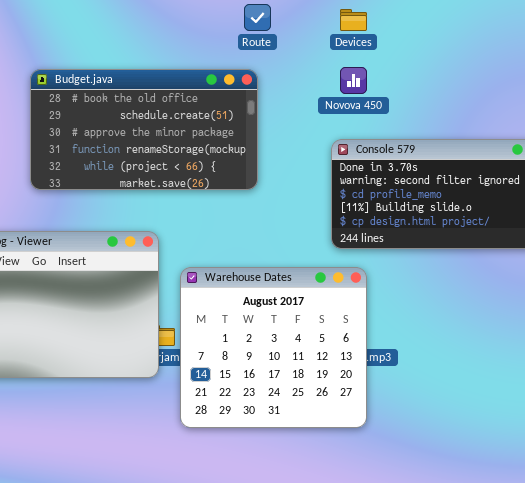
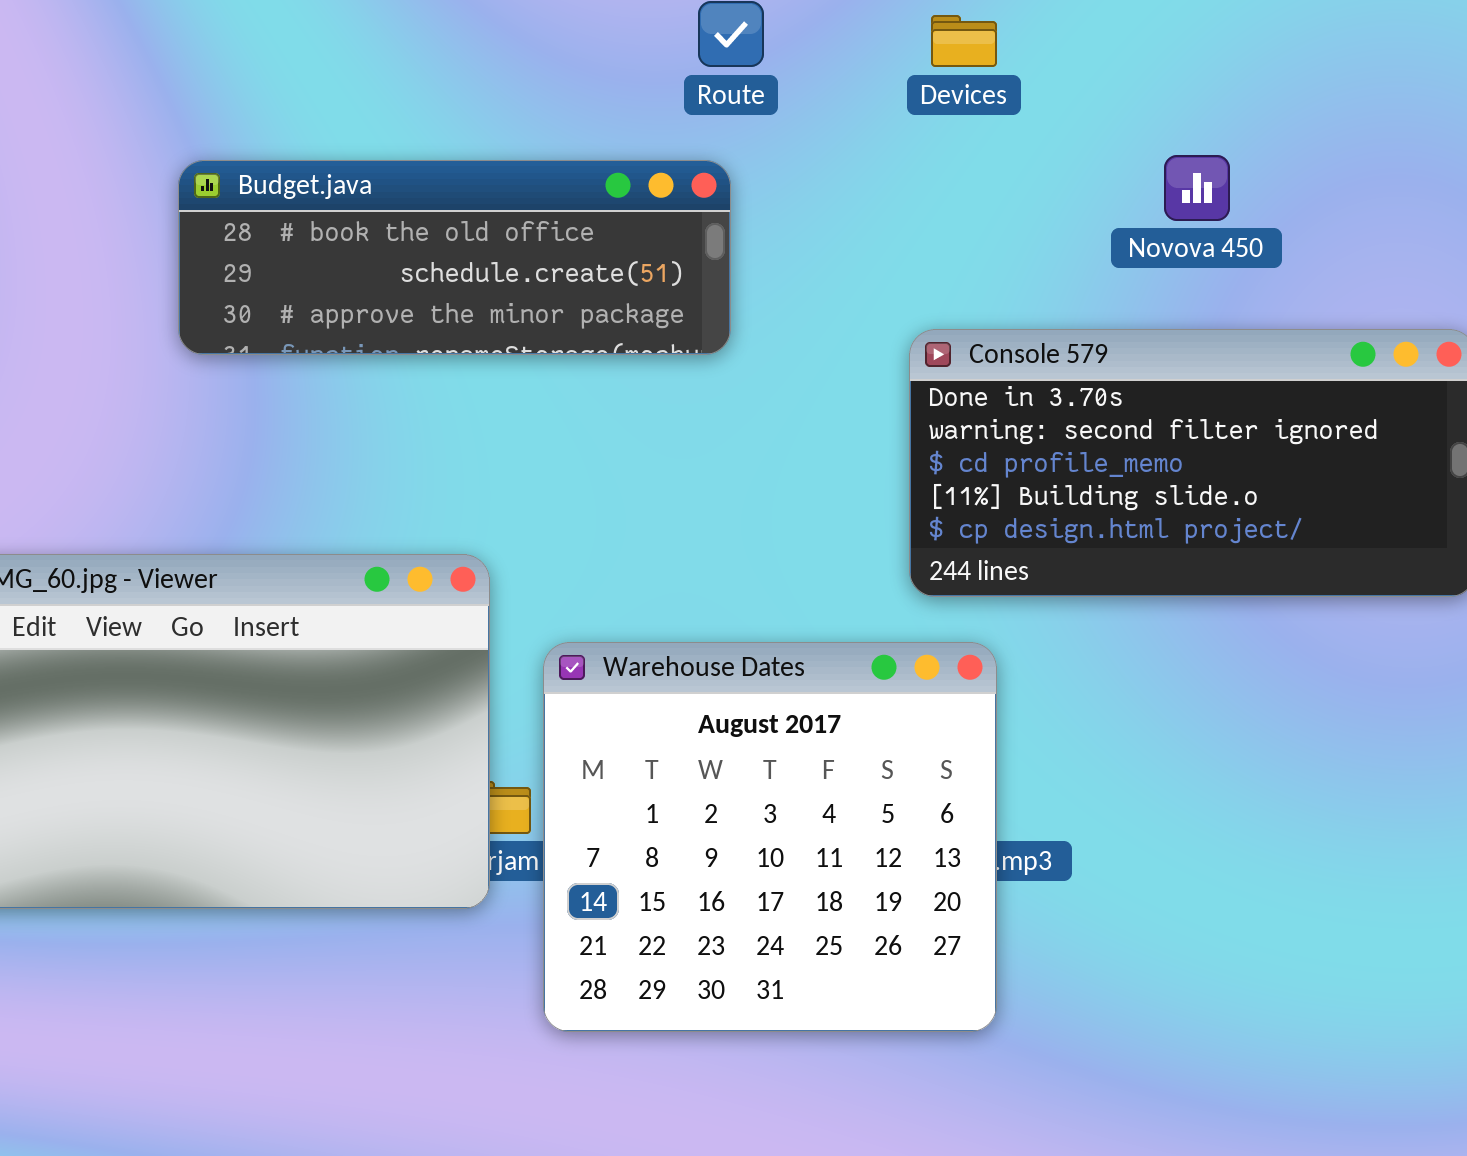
Novova 450: [340,67,367,94] -> [1164,155,1230,221], moved
Budget.java: [30,69,258,190] -> [178,160,731,355], resized

